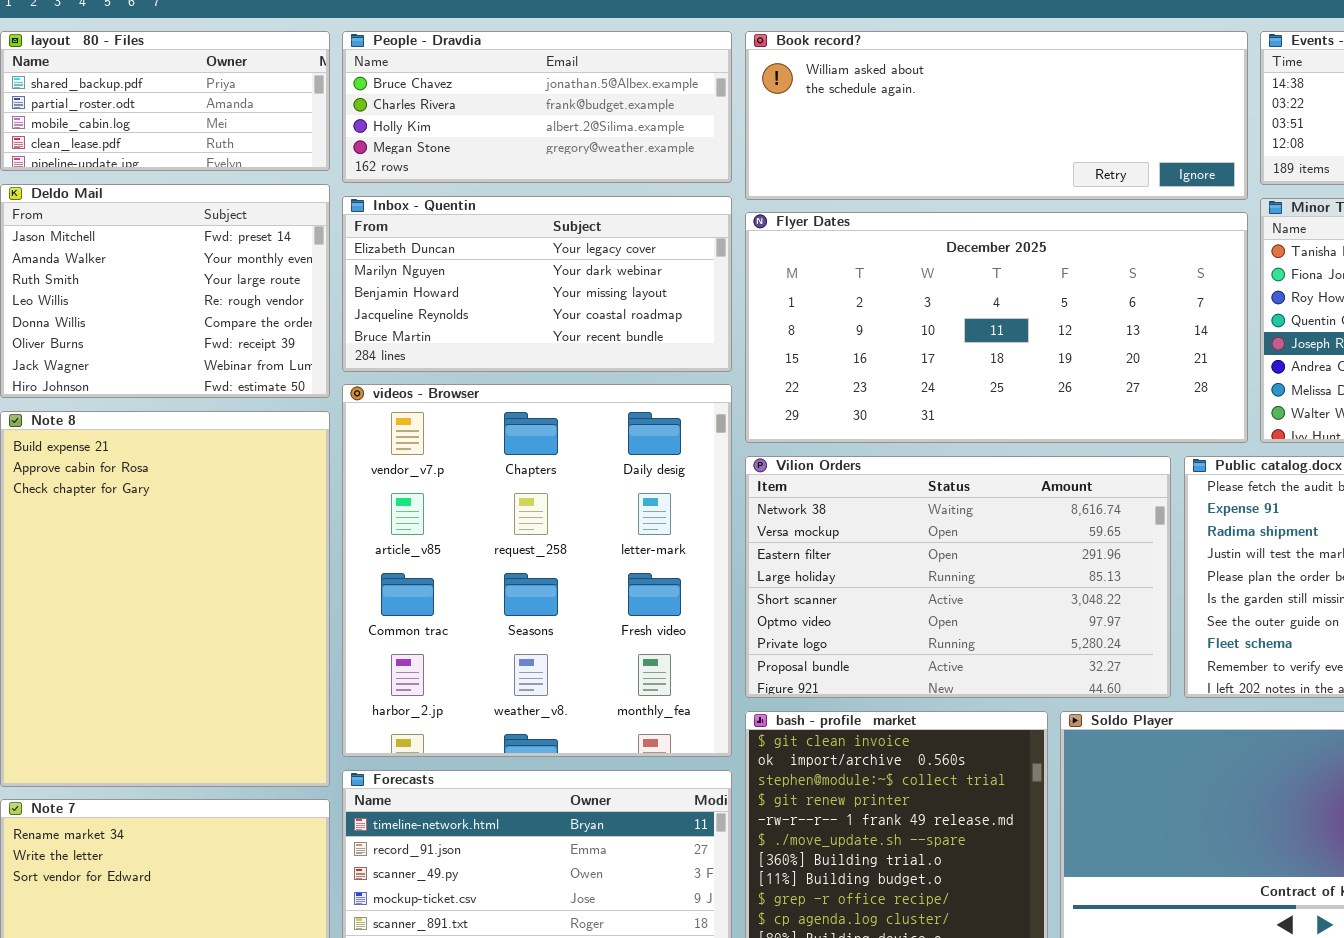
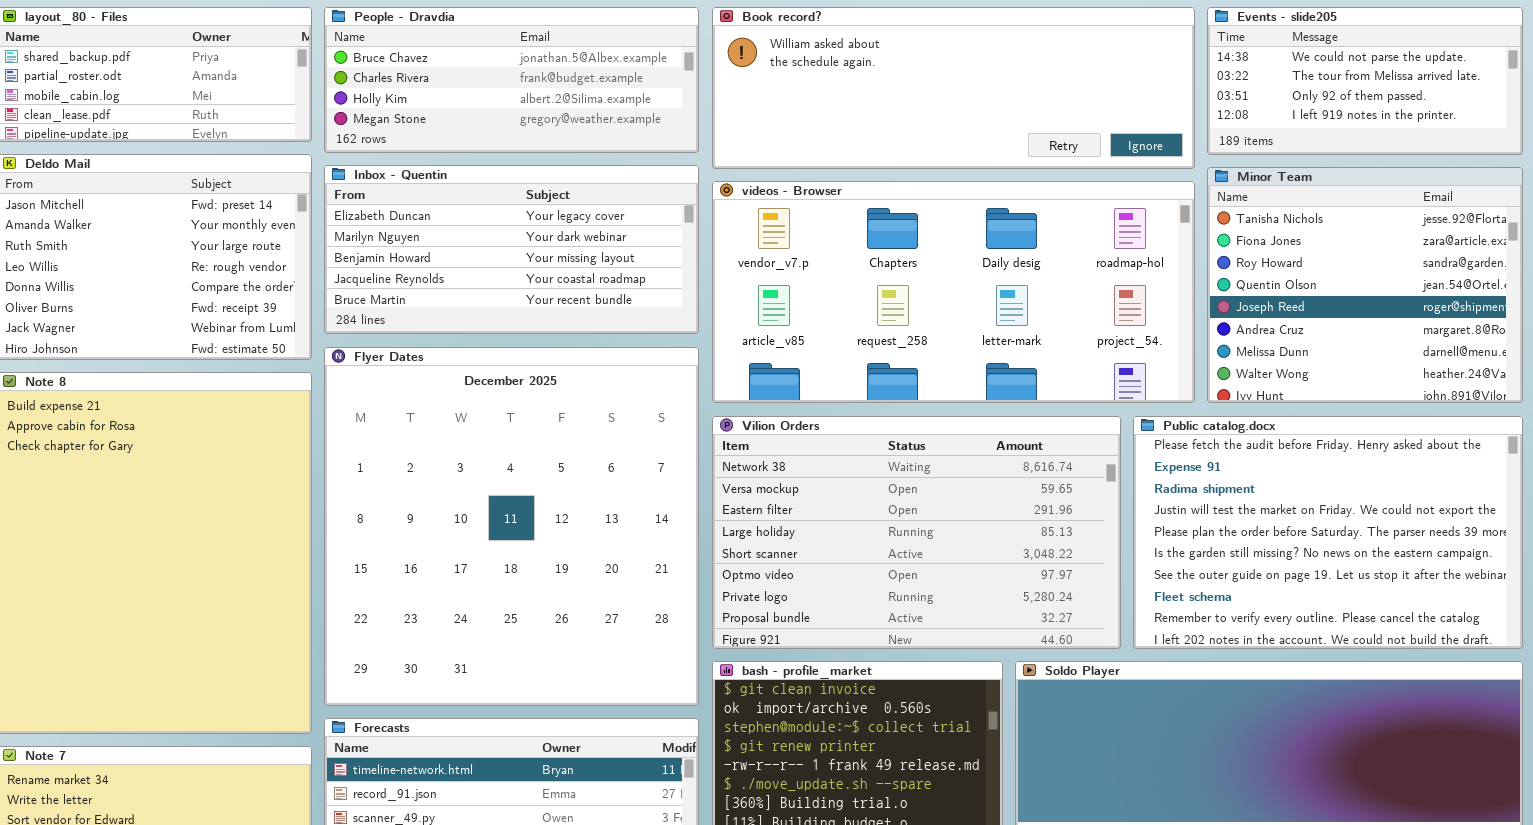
Flyer Dates: [745,212,1248,443] -> [324,347,699,706], moved, resized
videos - Browser: [342,384,732,757] -> [712,181,1195,403], moved, resized

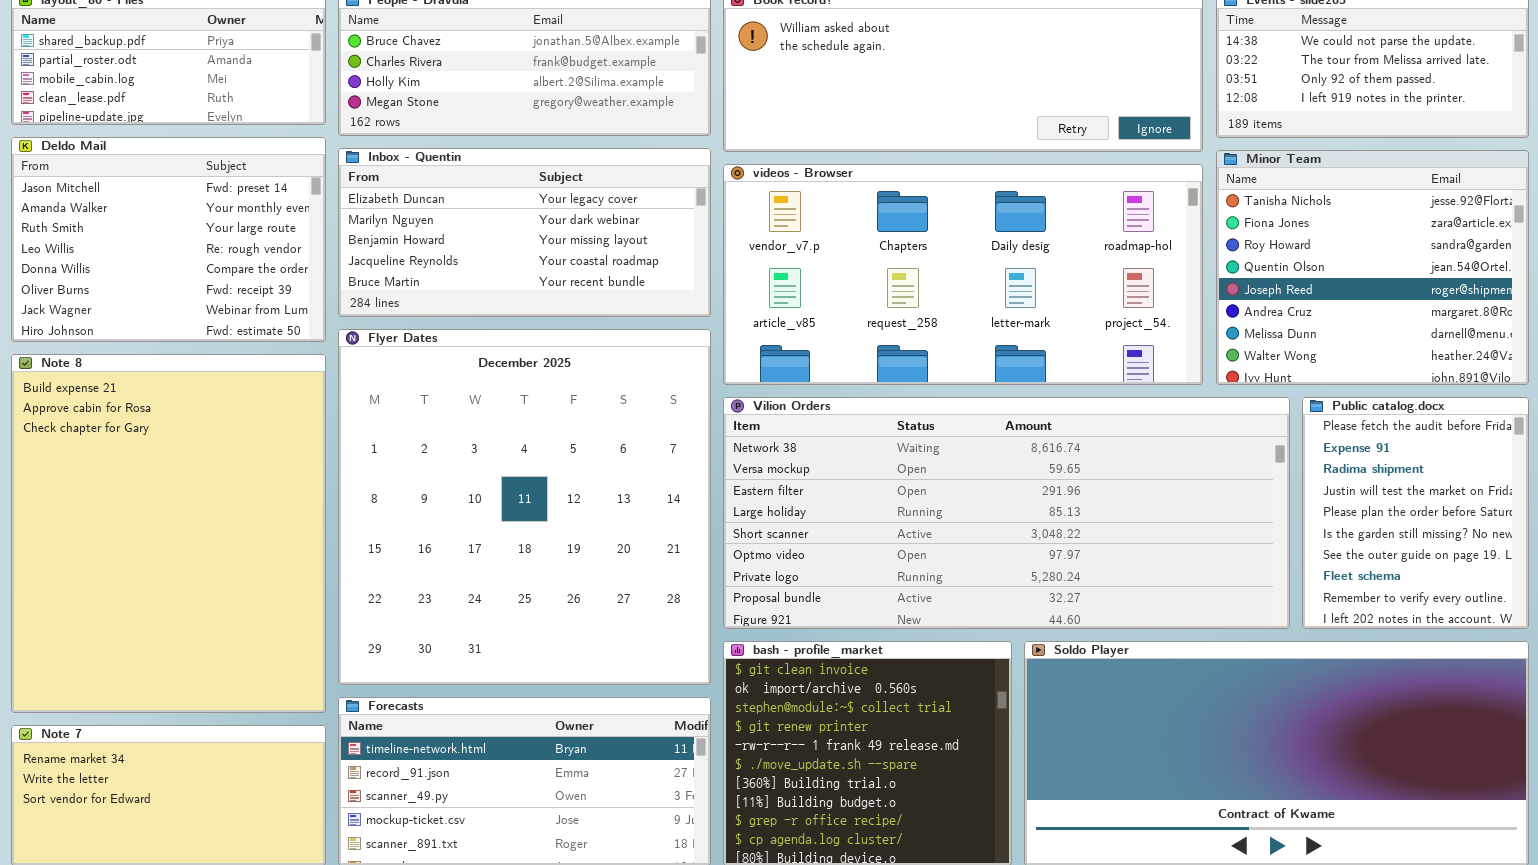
Vilion Orders: [712,416,1121,649] -> [723,397,1290,629], resized
Public catalog.docx: [1133,416,1523,649] -> [1302,397,1529,629], resized

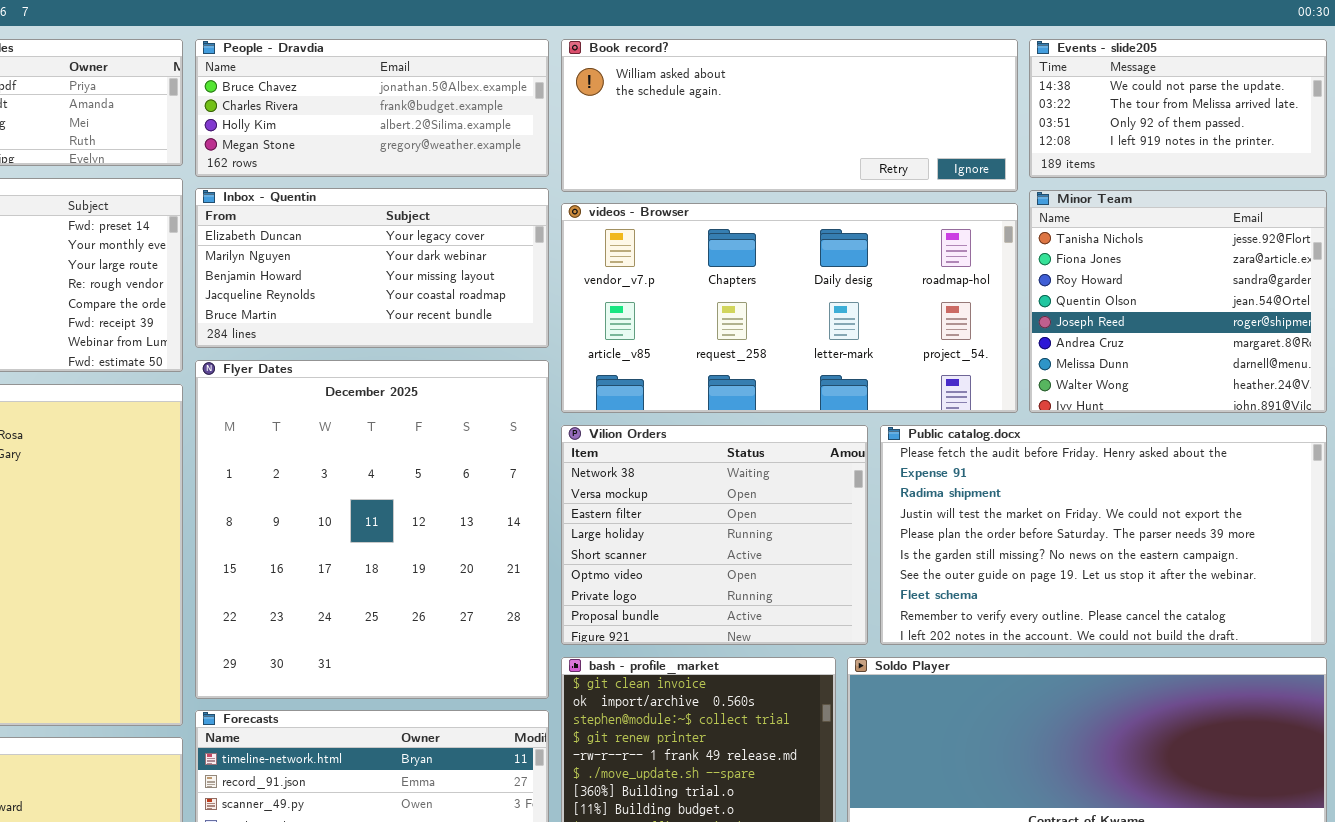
Vilion Orders: [723,397,1290,629] -> [561,425,868,645], resized
Public catalog.docx: [1302,397,1529,629] -> [880,425,1327,645], resized

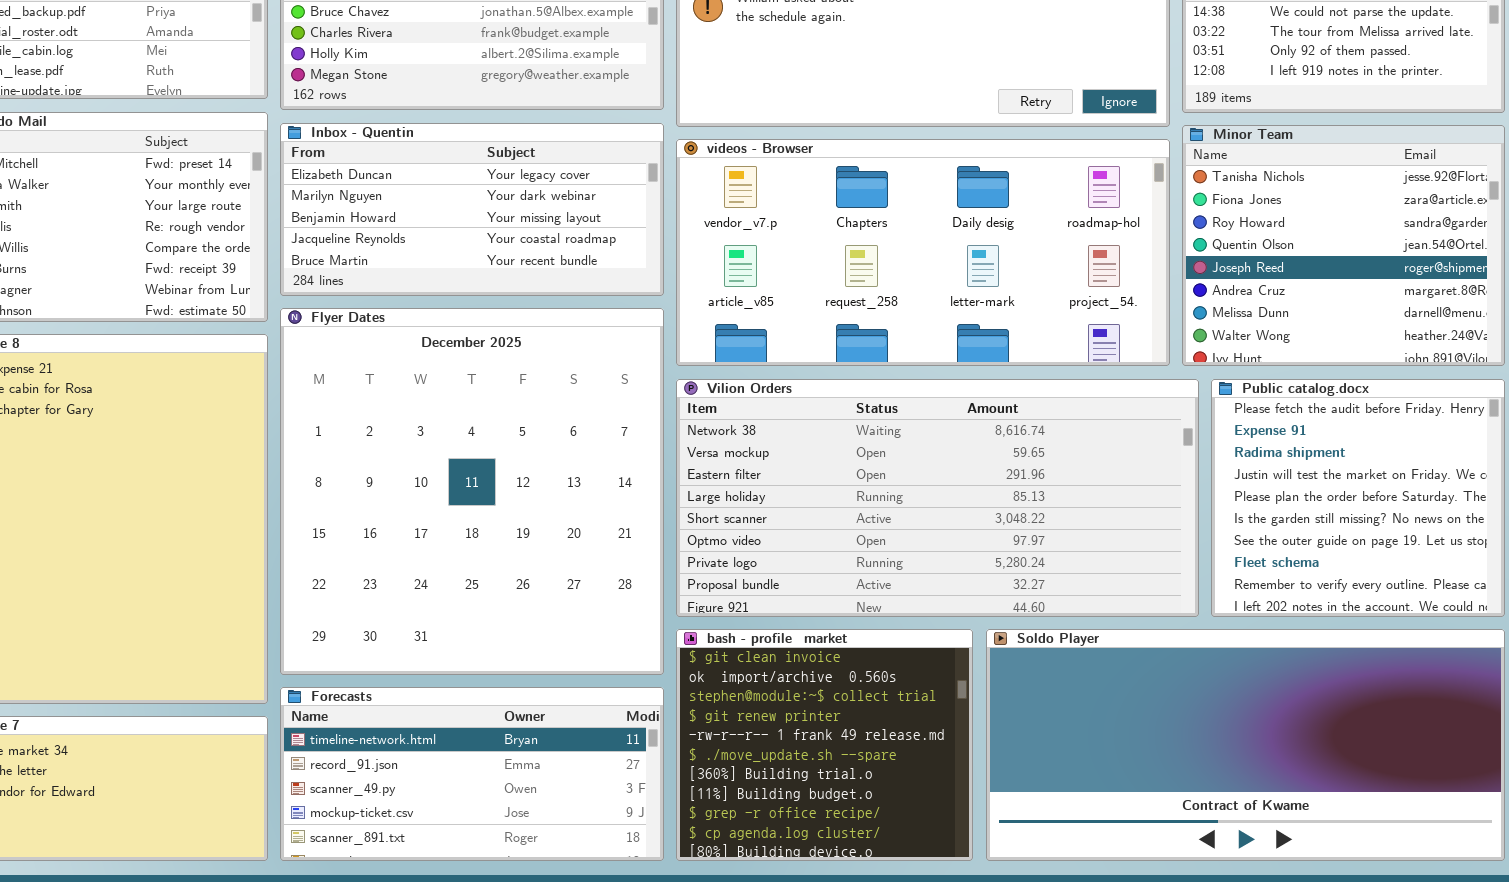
Vilion Orders: [561,425,868,645] -> [676,379,1199,617], resized
Public catalog.docx: [880,425,1327,645] -> [1211,379,1505,617], resized

